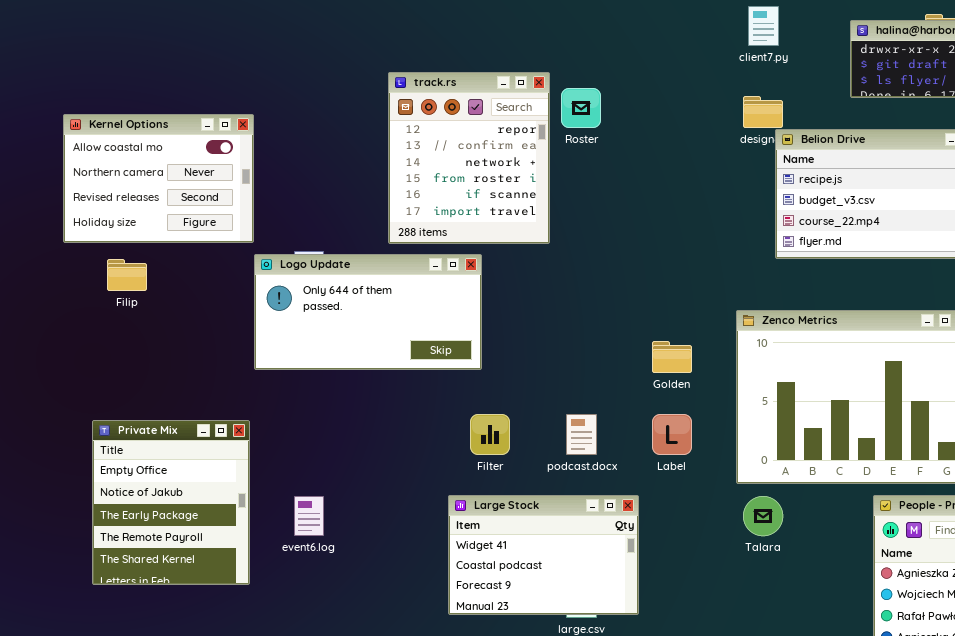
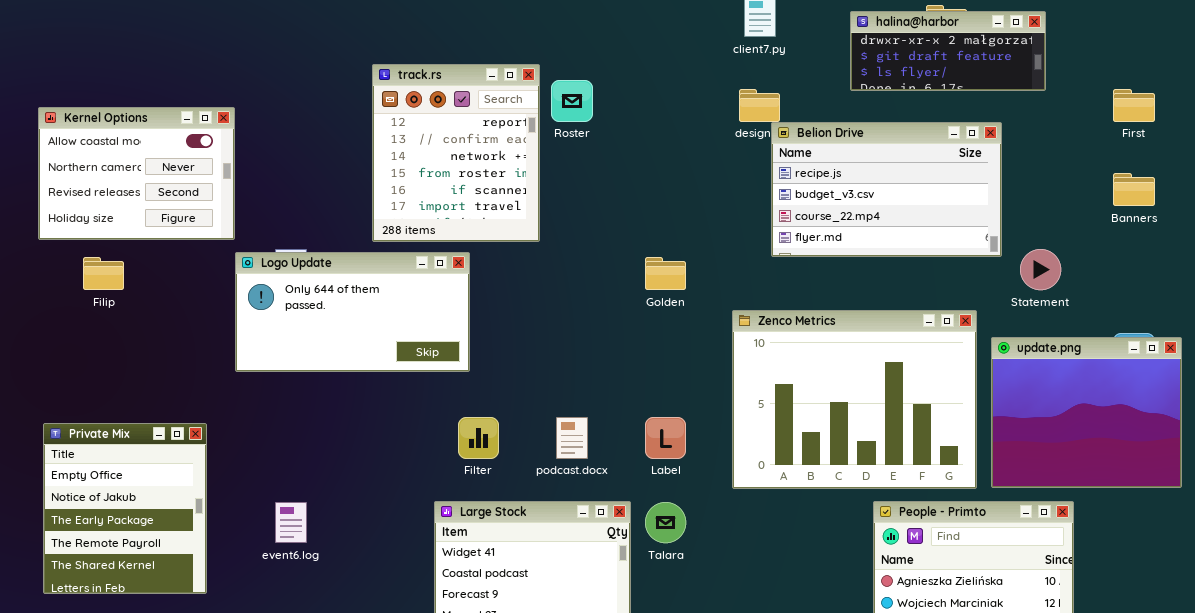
Golden: [652,341,692,373] -> [645,257,686,290], moved
Private Mix: [92,420,250,585] -> [43,423,207,594], moved
Talara: [743,496,783,536] -> [645,502,686,543], moved

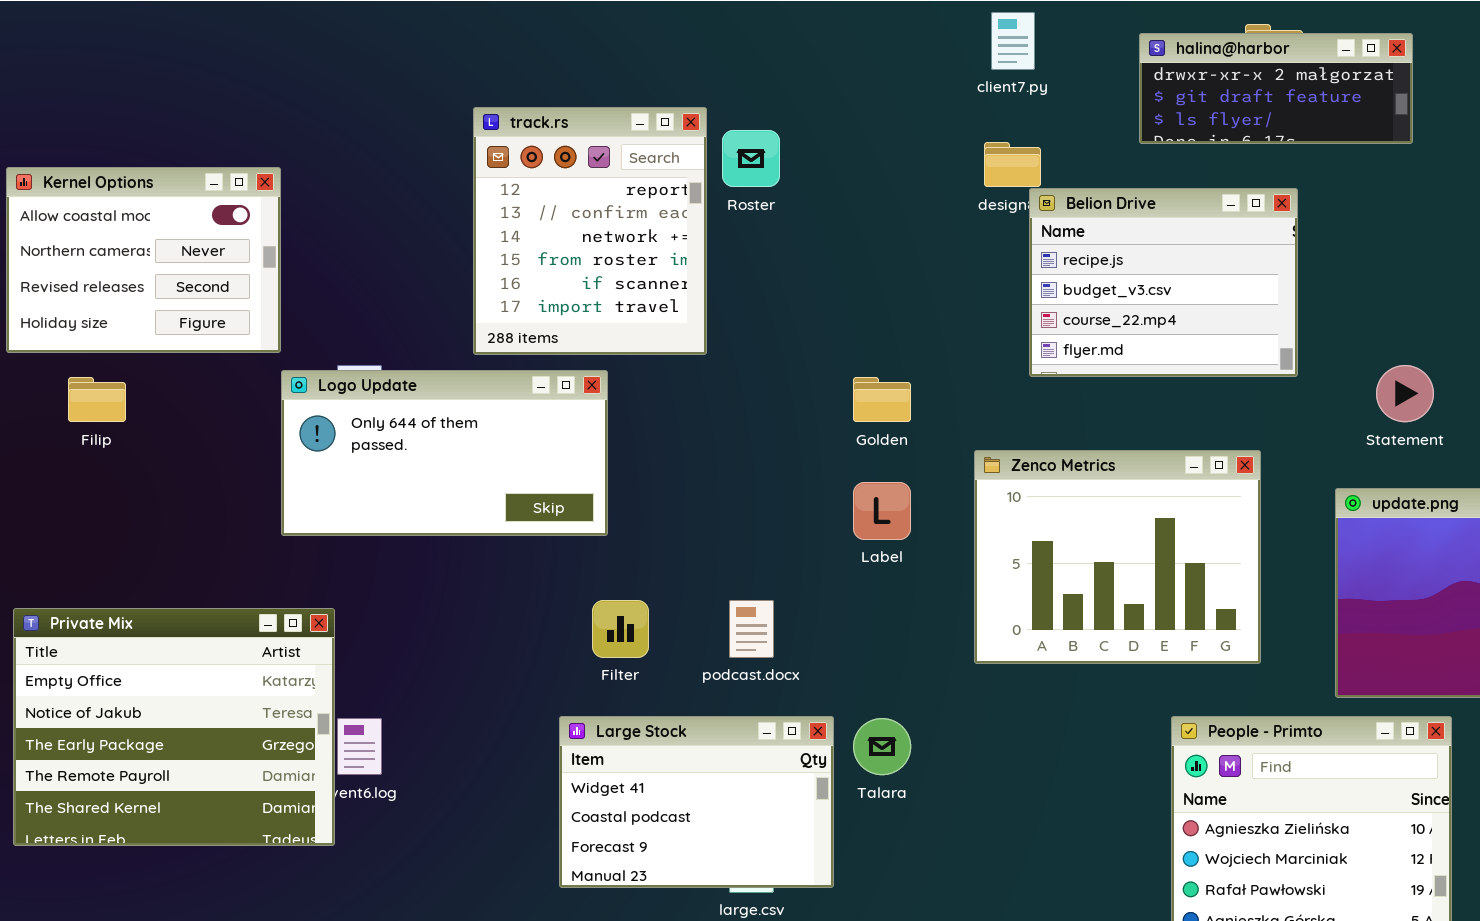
Belion Drive: [771,122,1002,257] -> [1029,188,1298,377], resized
Zenco Metrics: [732,310,977,489] -> [974,450,1261,664], resized
Label: [645,417,686,459] -> [853,482,911,540], moved
Private Mix: [43,423,207,594] -> [13,608,335,846], resized

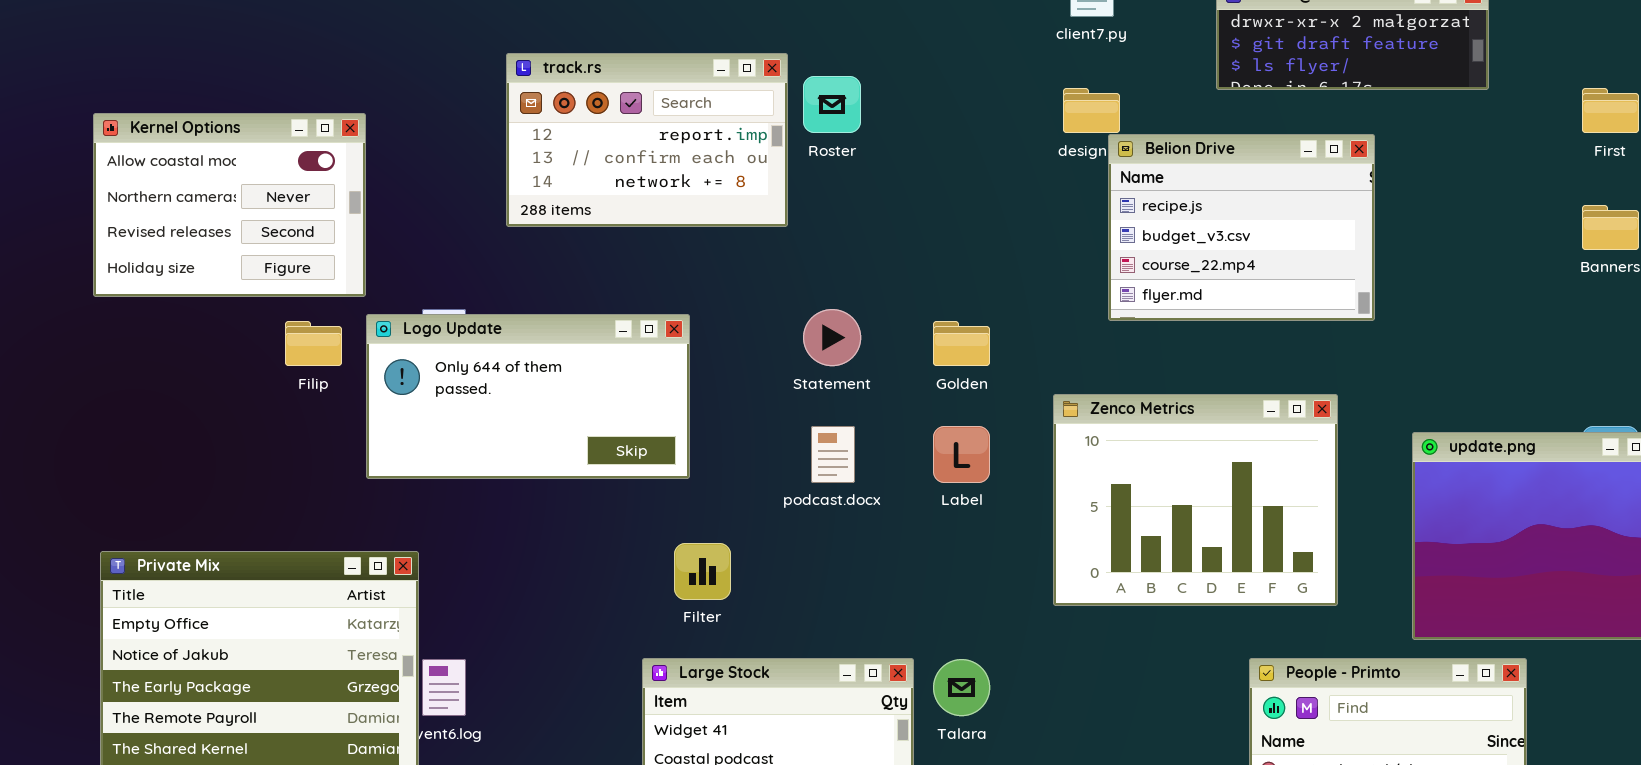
track.rs: [473,107,707,355] -> [506,53,788,227], resized
Statement: [1376,365,1434,422] -> [803,309,861,366], moved
Filip: [68,377,126,422] -> [285,321,342,366], moved
podcast.docx: [729,600,774,658] -> [811,426,855,483], moved

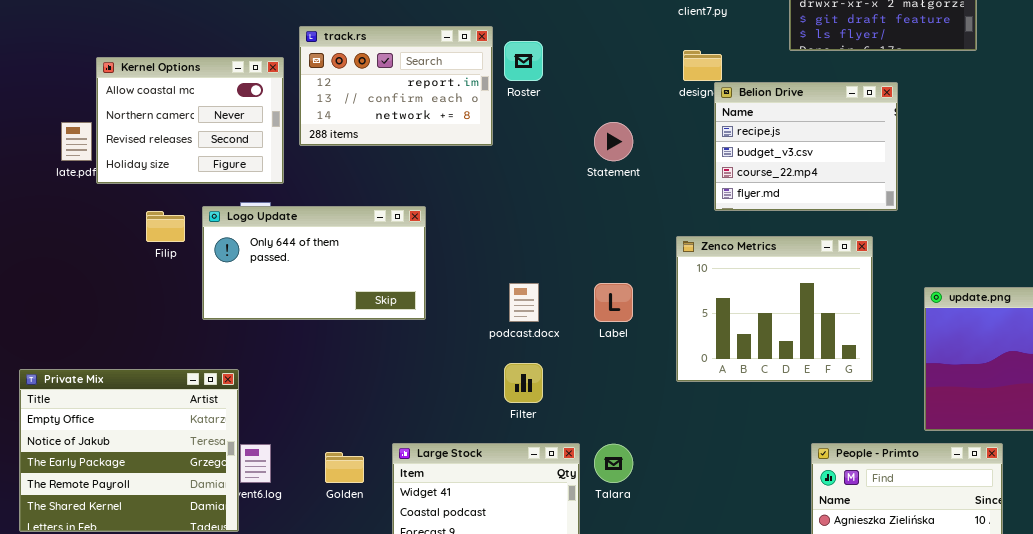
Kernel Options: [93,113,366,297] -> [96,57,284,184], moved
Statement: [803,309,861,366] -> [594,122,633,161], moved
Golden: [933,321,990,366] -> [325,452,364,483], moved
Zenco Metrics: [1053,394,1338,606] -> [676,236,873,382], moved
Filter: [674,543,731,600] -> [504,363,543,403], moved

